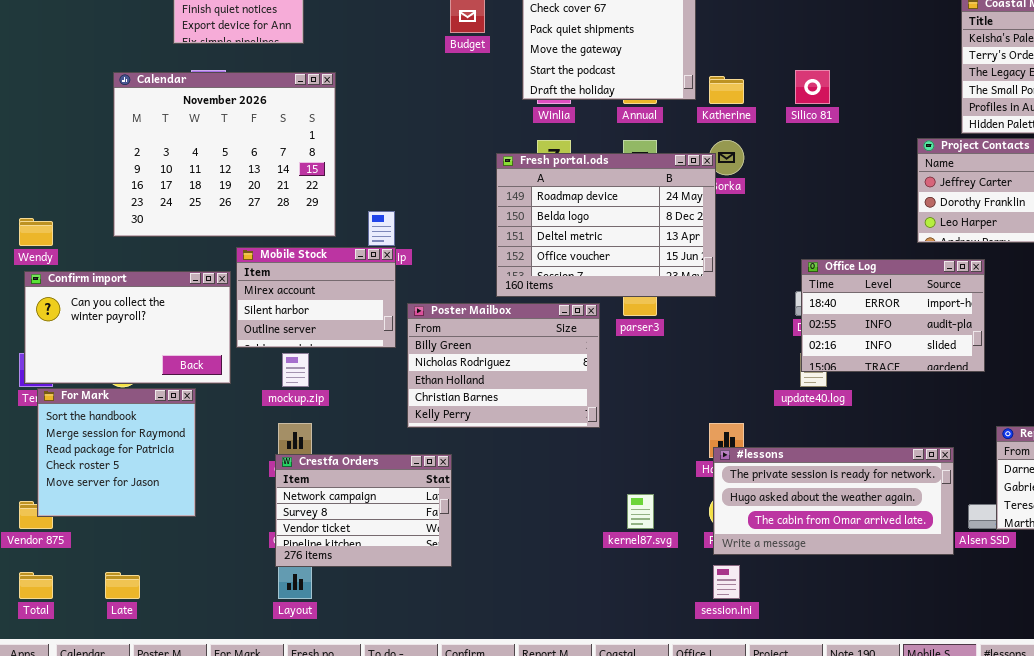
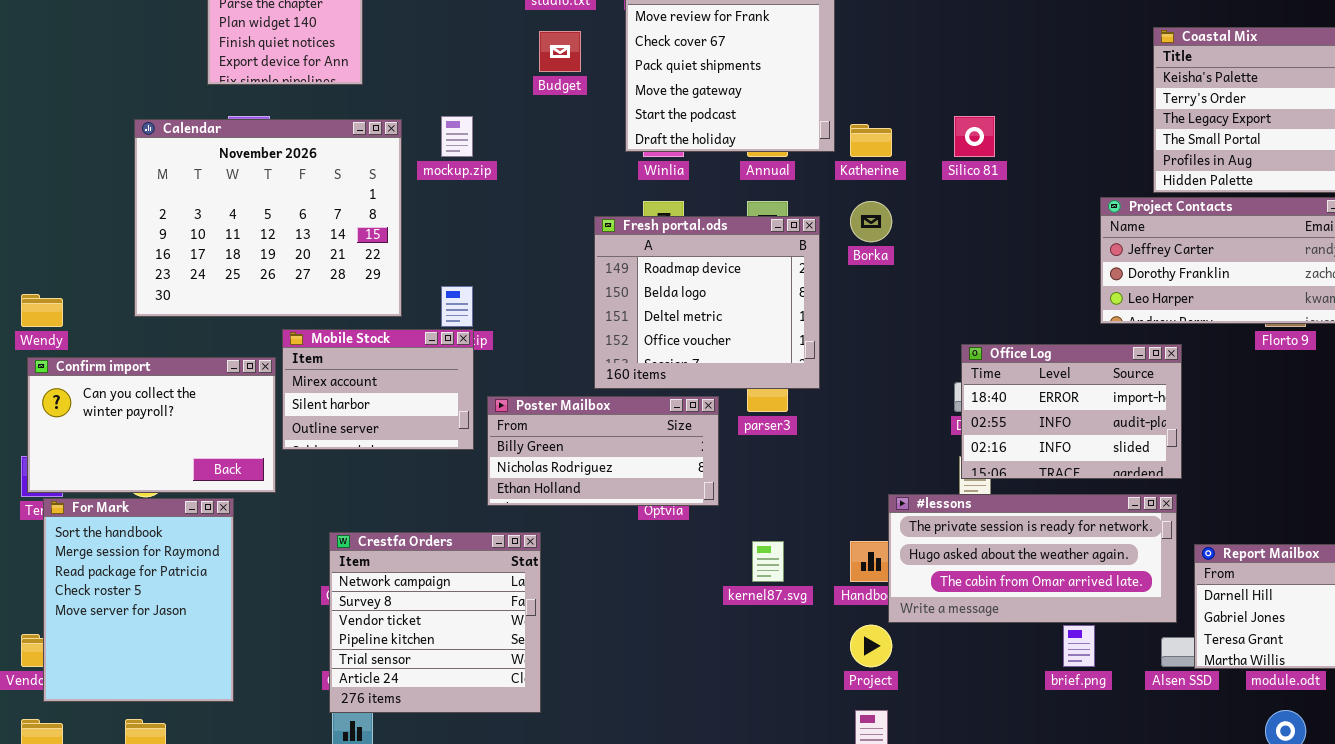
Fresh portal.ods: [496,153,716,297] -> [594,216,820,389], resized
Poster Mailbox: [407,303,600,428] -> [487,396,719,506], resized
mockup.zip: [282,353,309,387] -> [441,116,473,157], moved
For Mark: [37,388,196,517] -> [43,498,234,702], resized
#lessons: [713,447,954,555] -> [888,494,1177,623], moved
Crestfa Orders: [275,454,452,567] -> [329,532,541,713], resized
kernel87.svg: [627,494,654,529] -> [752,541,784,582], moved

